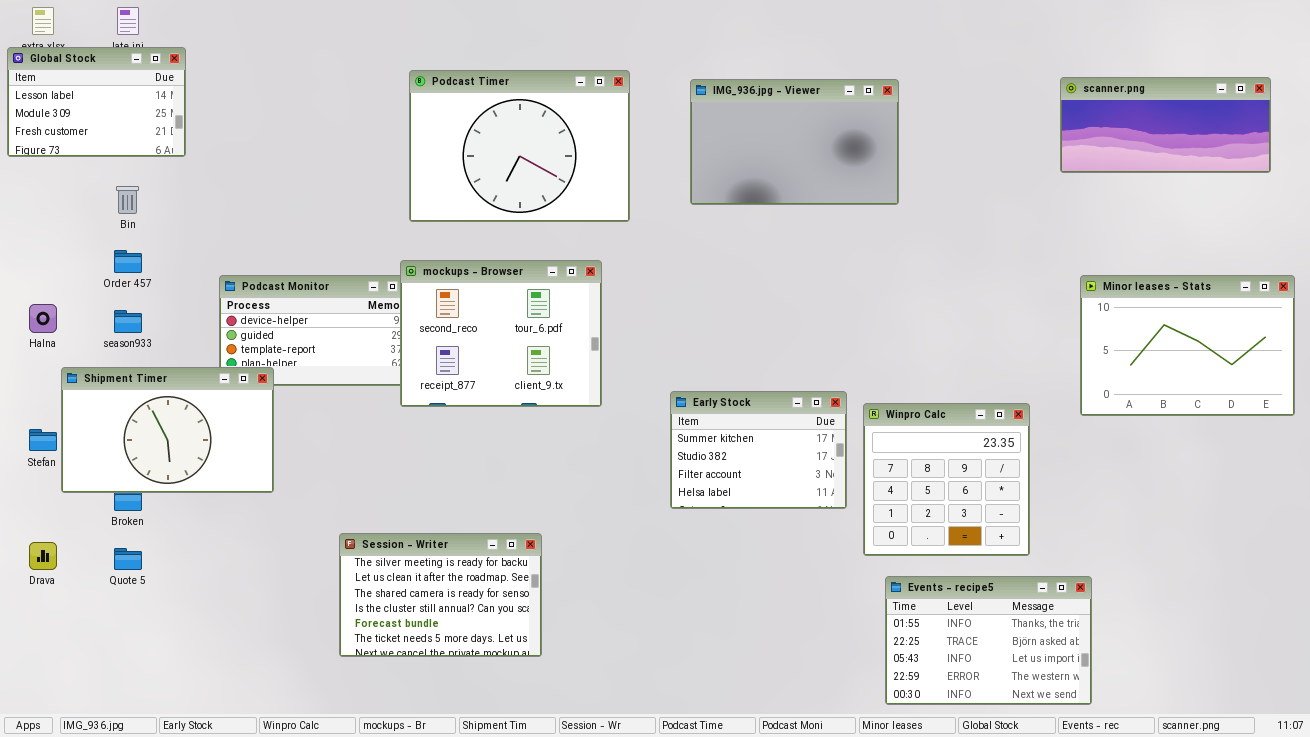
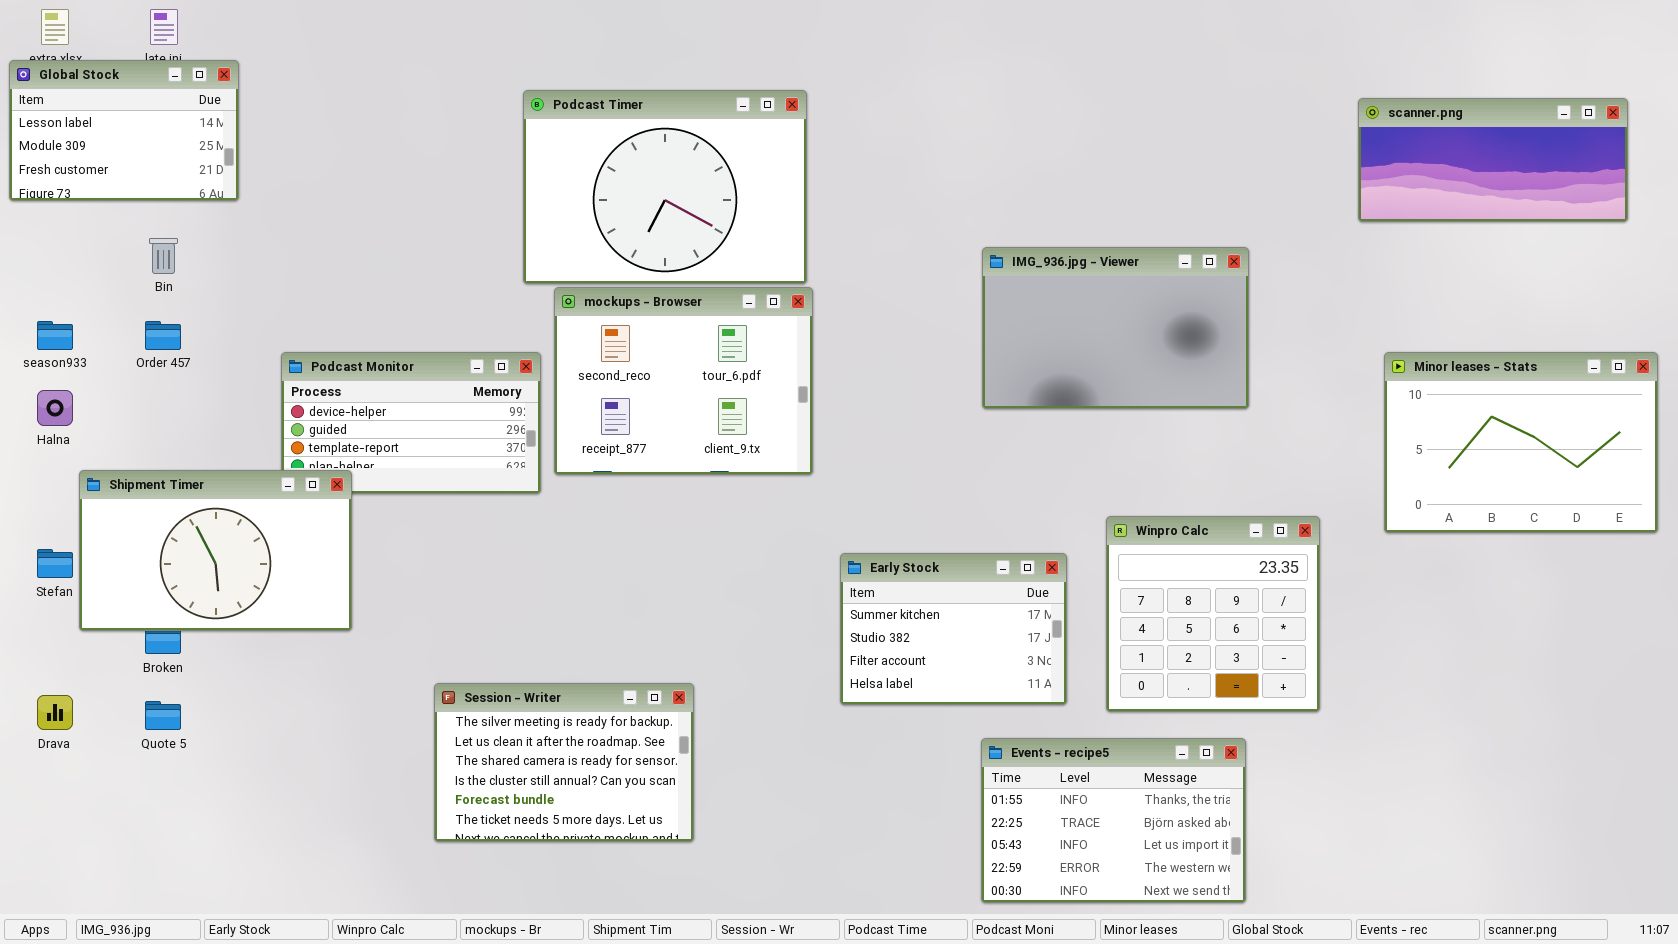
IMG_936.jpg - Viewer: [690,79,899,205] -> [982,247,1249,409], moved
mockups - Browser: [400,260,602,407] -> [554,287,813,475], moved
season933: [114,310,142,333] -> [37,321,73,350], moved
Early Stock: [670,391,847,509] -> [840,553,1067,705], moved
Events - recipe5: [885,576,1092,705] -> [981,738,1246,903], moved

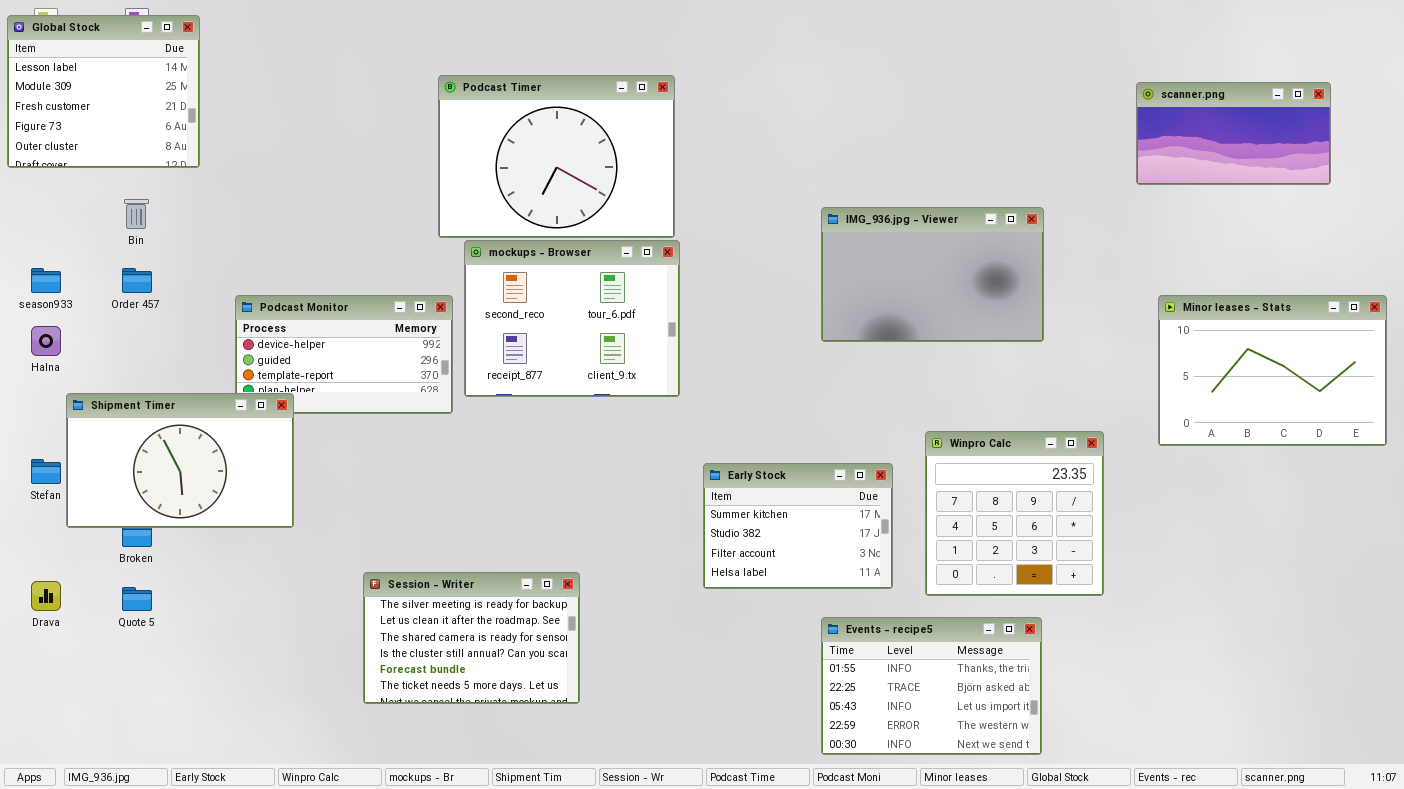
Global Stock: [9,60,239,201] -> [7,15,200,168], resized
scanner.png: [1358,98,1628,222] -> [1136,82,1331,185], resized

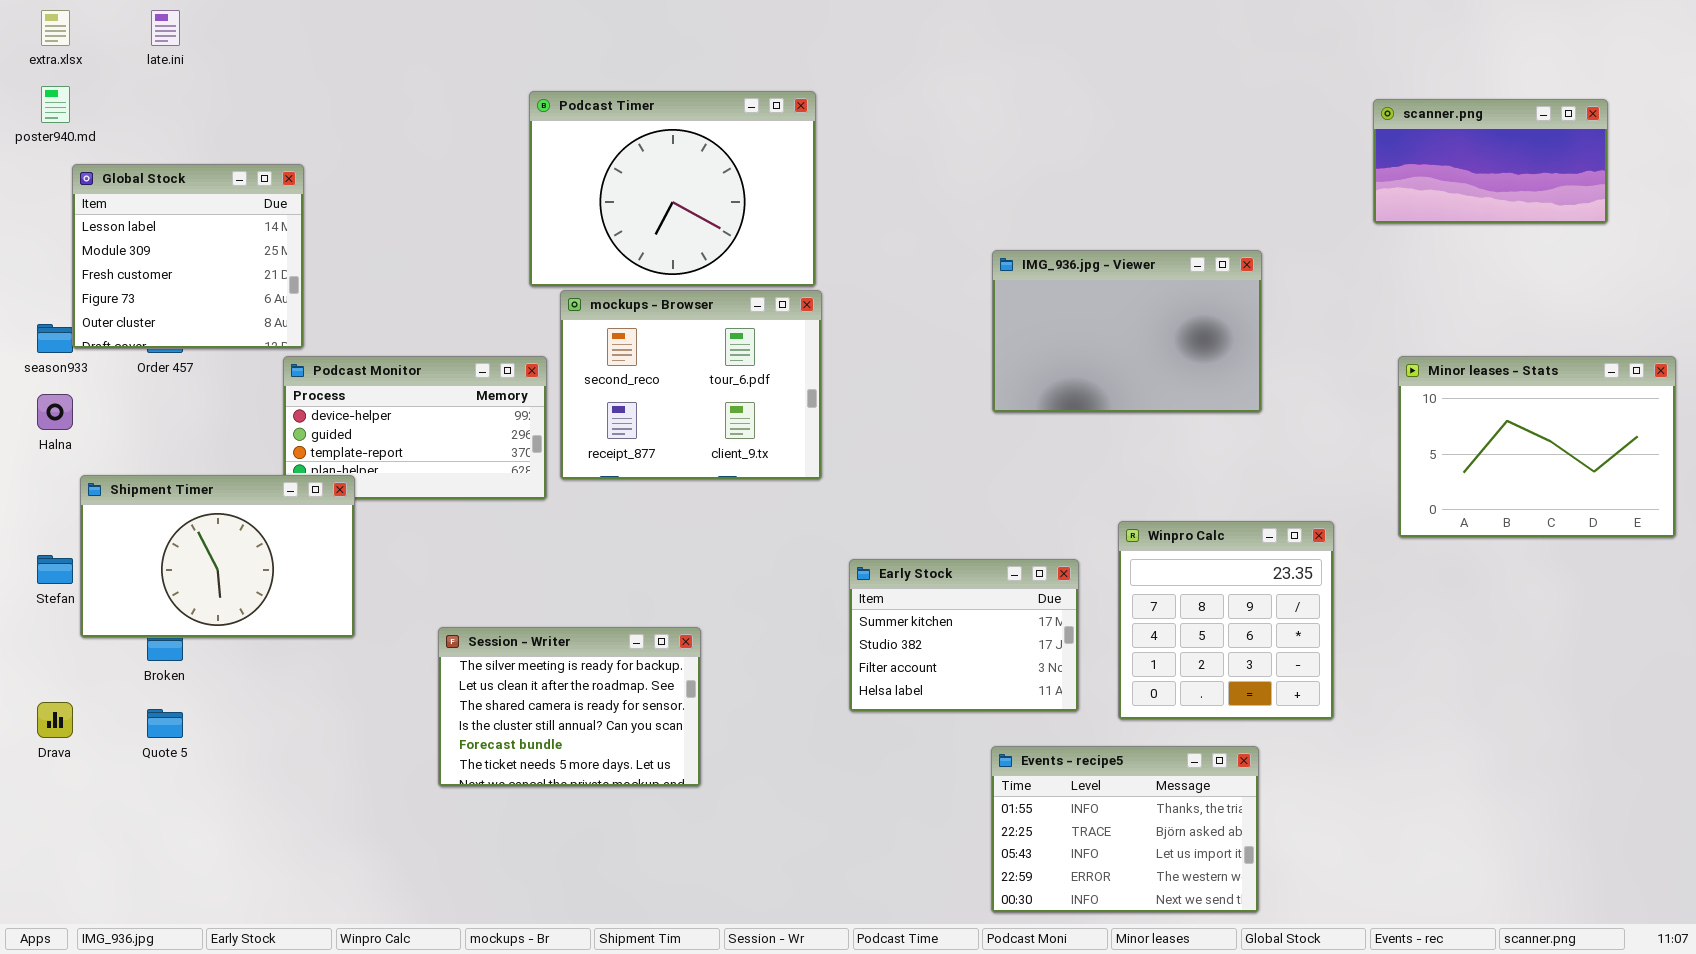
Global Stock: [7,15,200,168] -> [72,164,304,349], moved
Session - Writer: [363,572,580,704] -> [438,627,701,787], moved

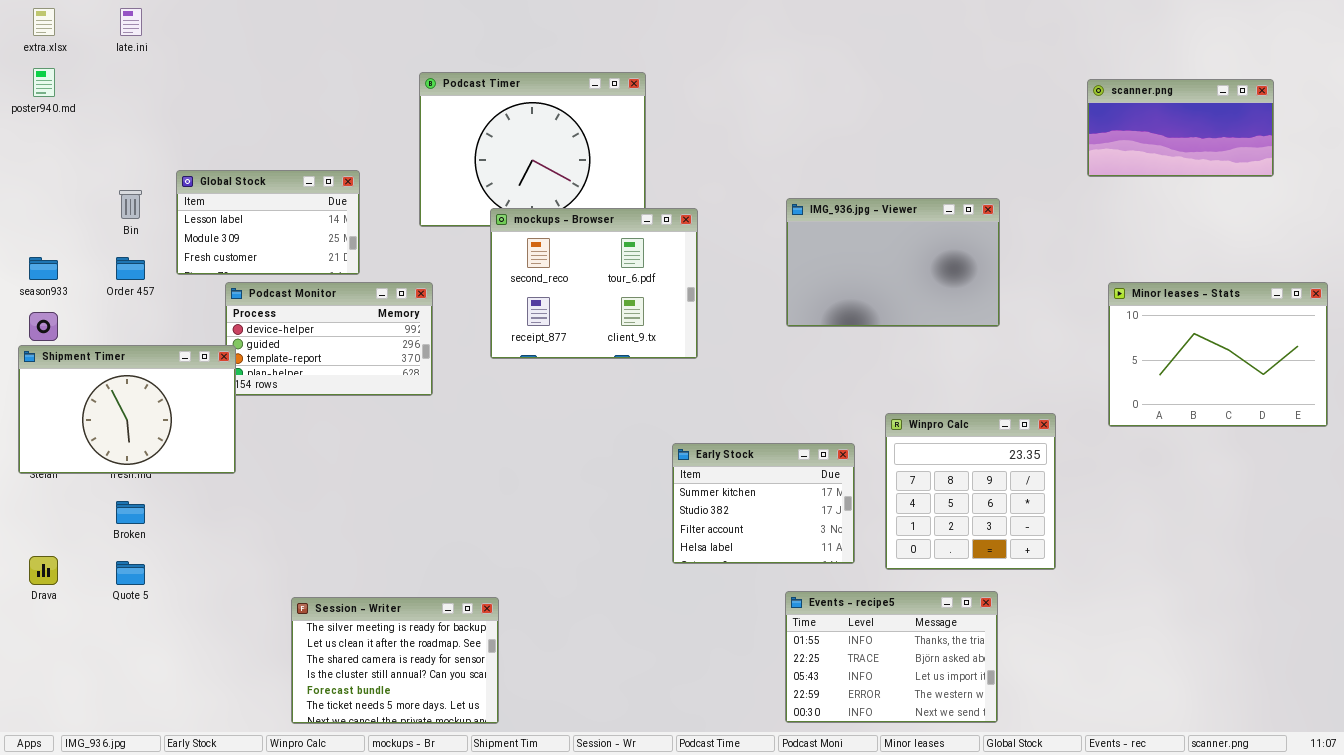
Global Stock: [72,164,304,349] -> [176,170,360,275], moved, resized
mockups - Browser: [560,290,822,480] -> [490,208,698,359], moved
Shipment Timer: [80,475,355,638] -> [18,345,236,474], moved
Session - Writer: [438,627,701,787] -> [291,597,499,724], moved

